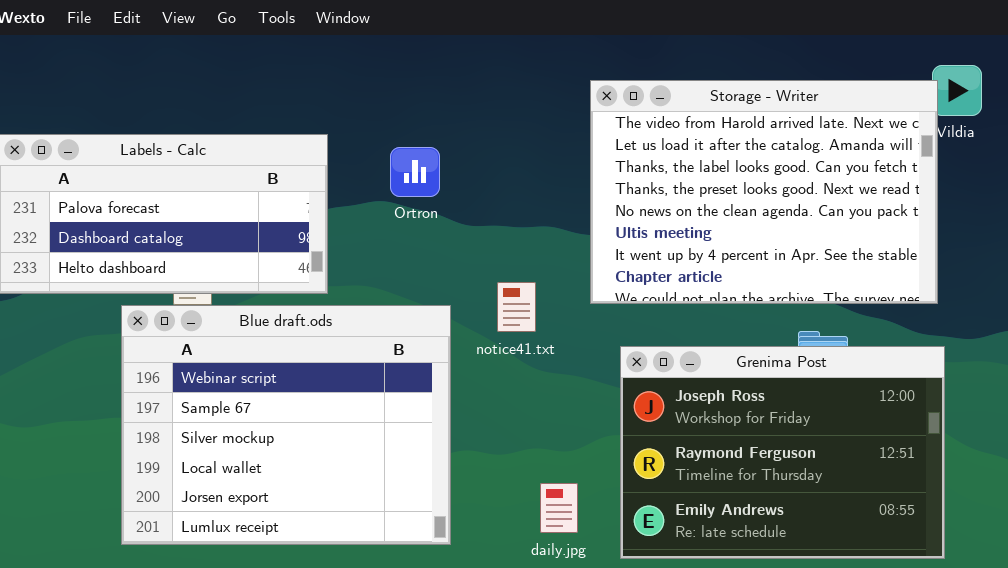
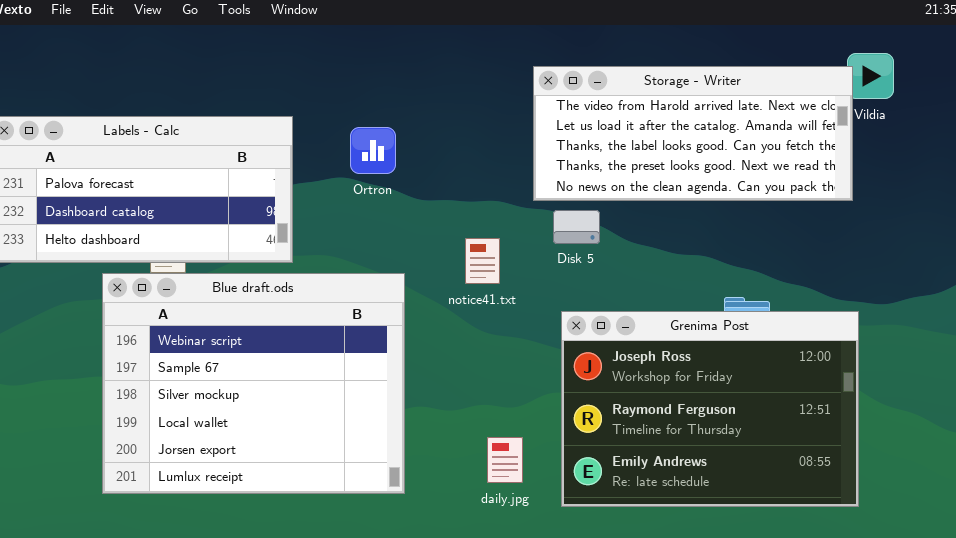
Storage - Writer: [590,80,938,304] -> [533,66,853,201], resized
notice41.txt: [497,282,536,332] -> [465,238,500,284], moved

